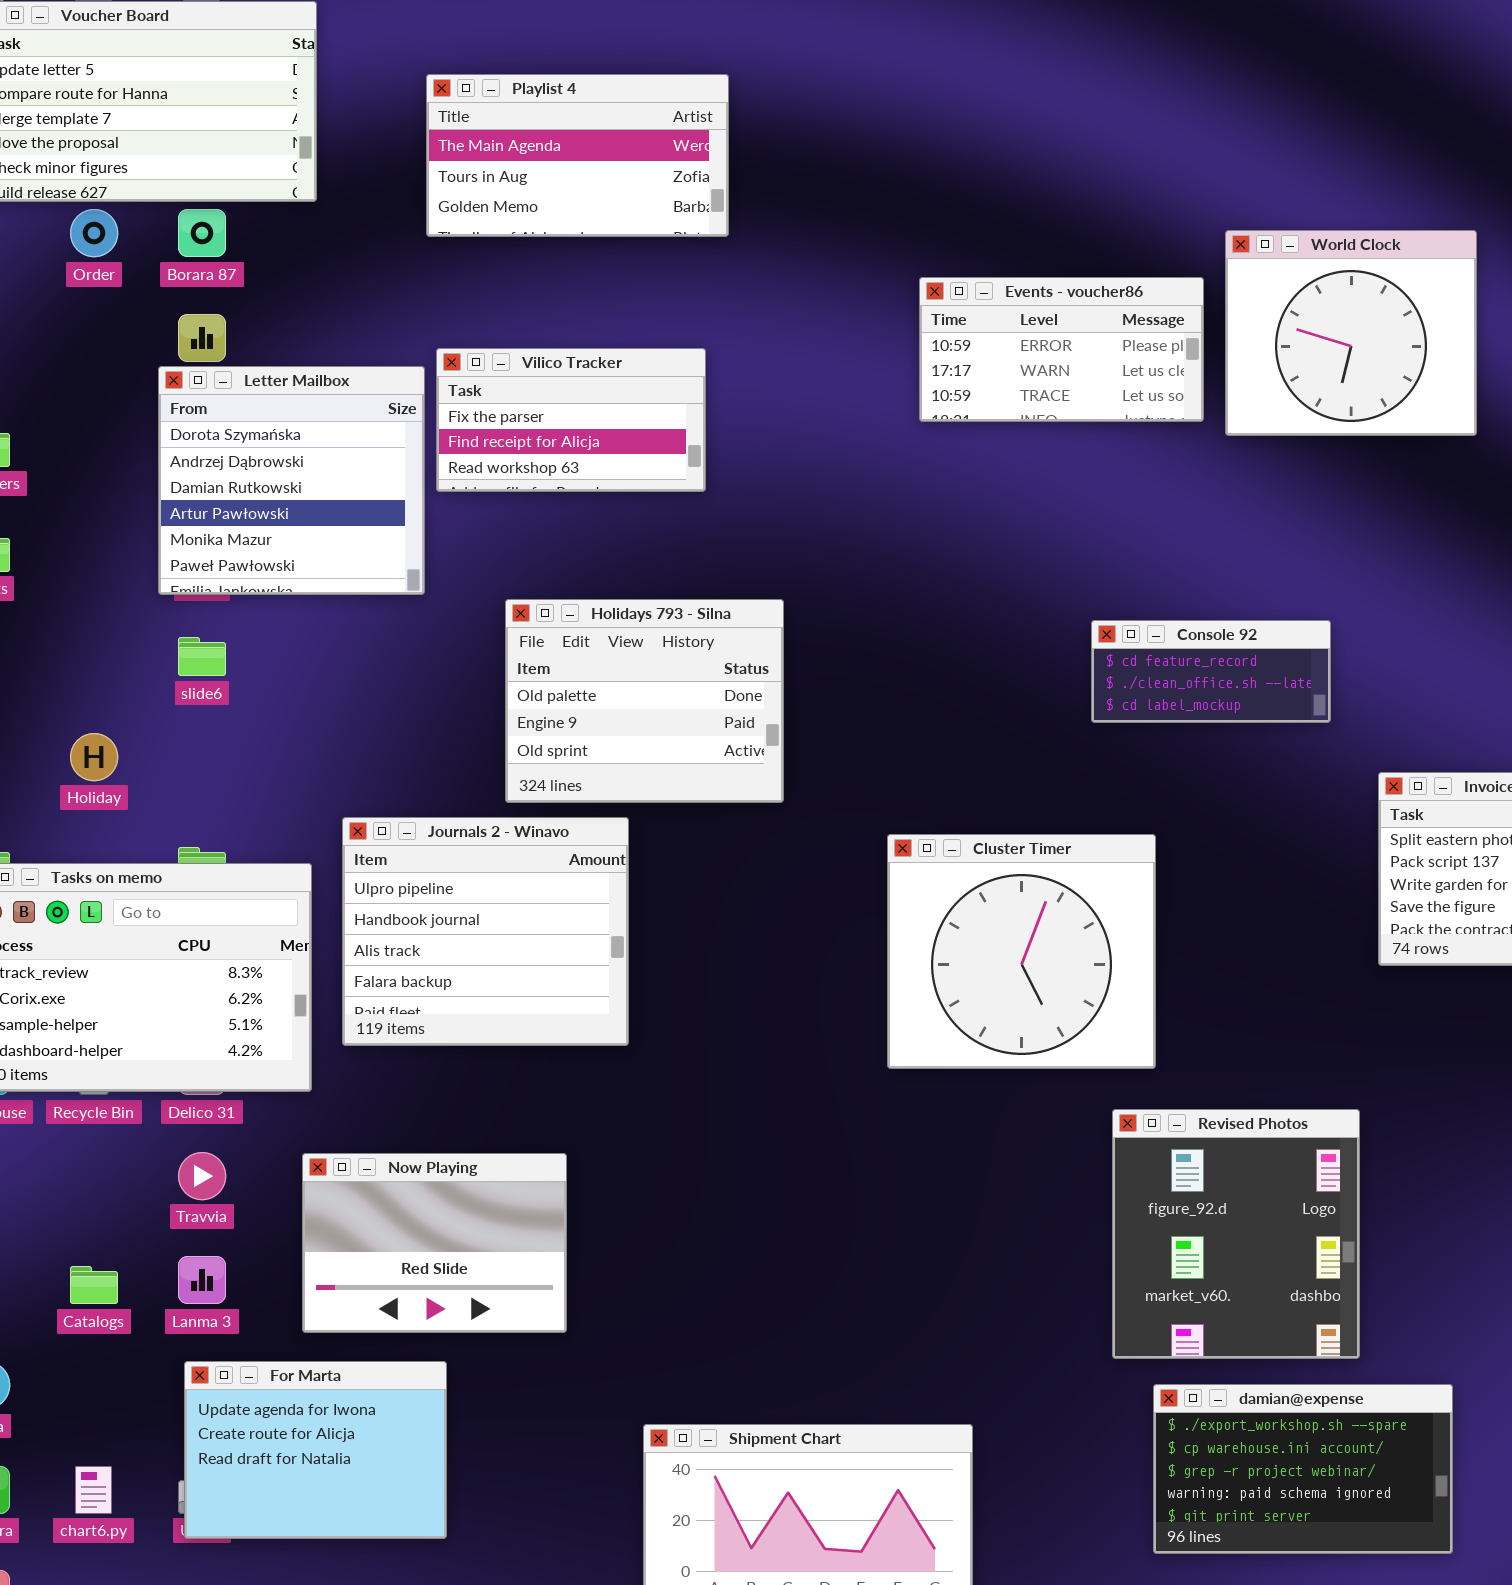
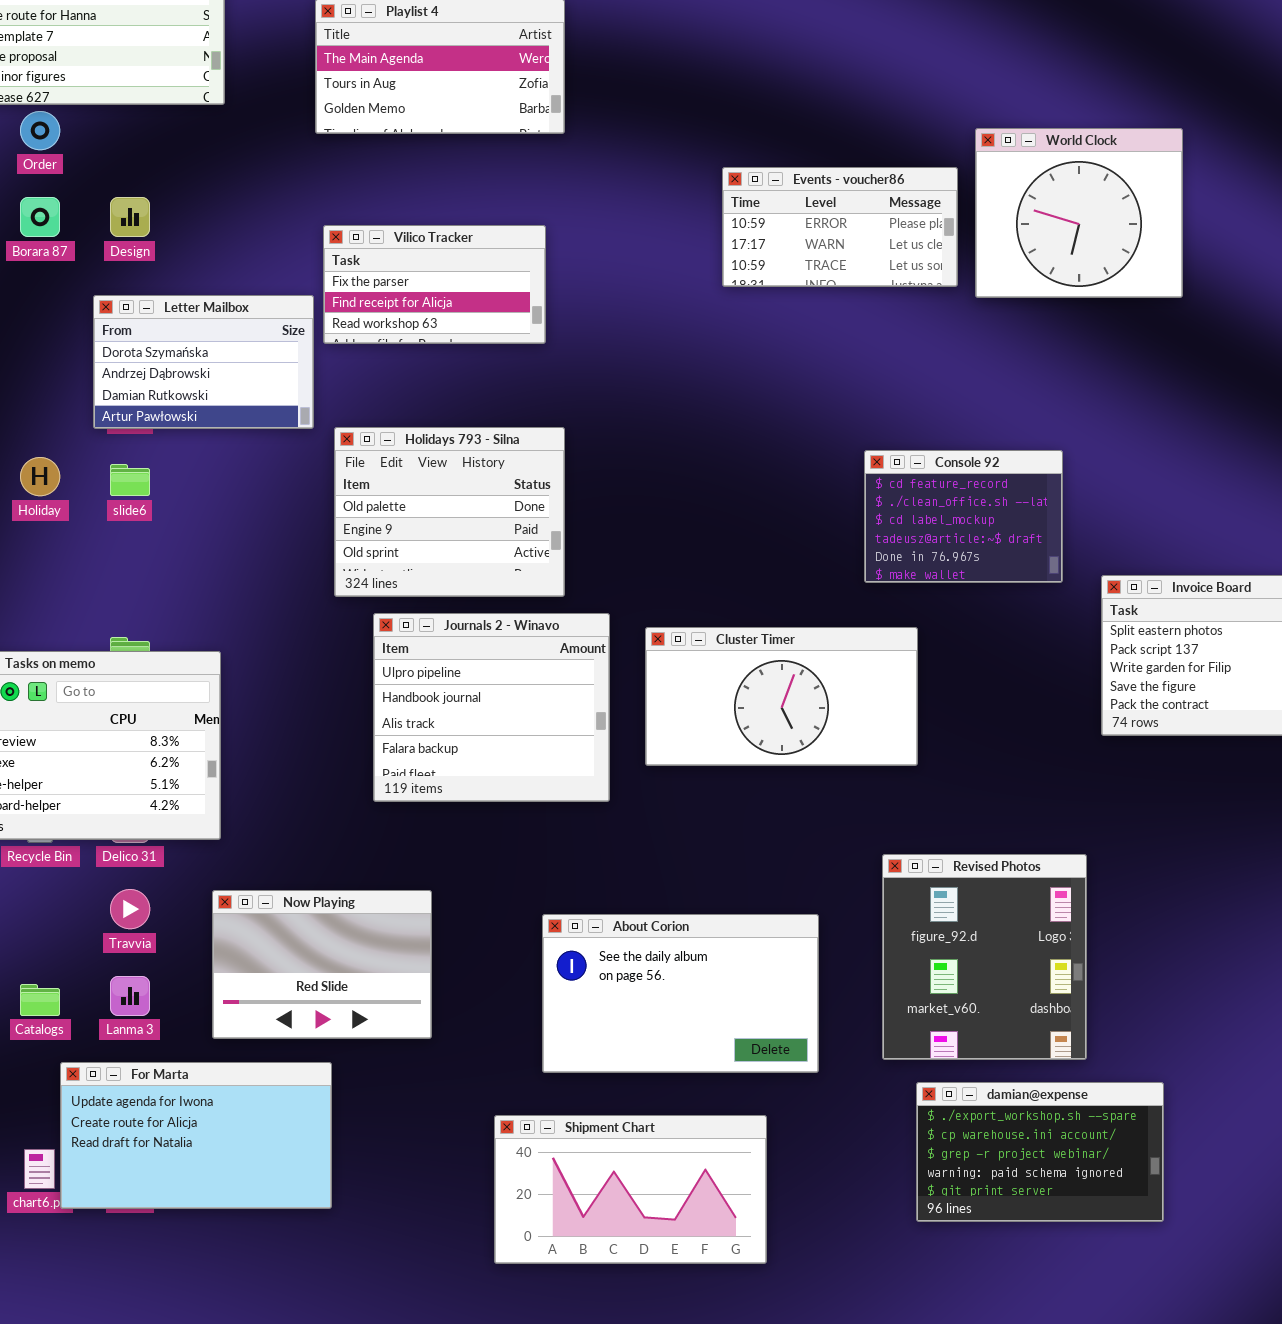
Borara 87: [178,209,226,257] -> [20,197,60,237], moved
Letter Mailbox: [158,366,425,595] -> [93,295,314,429], resized
Holidays 793 - Silna: [505,599,784,803] -> [334,427,565,597], moved
Console 92: [1091,620,1331,723] -> [864,450,1063,583], resized
Holiday: [70,733,118,781] -> [20,457,60,496], moved
Journals 2 - Winavo: [342,817,629,1046] -> [373,613,610,802], moved
Cluster Timer: [887,834,1156,1069] -> [645,627,918,766], resized
About Corion: none -> [542,914,819,1073], opened
For Marta: [184,1361,447,1539] -> [60,1062,332,1209], resized

